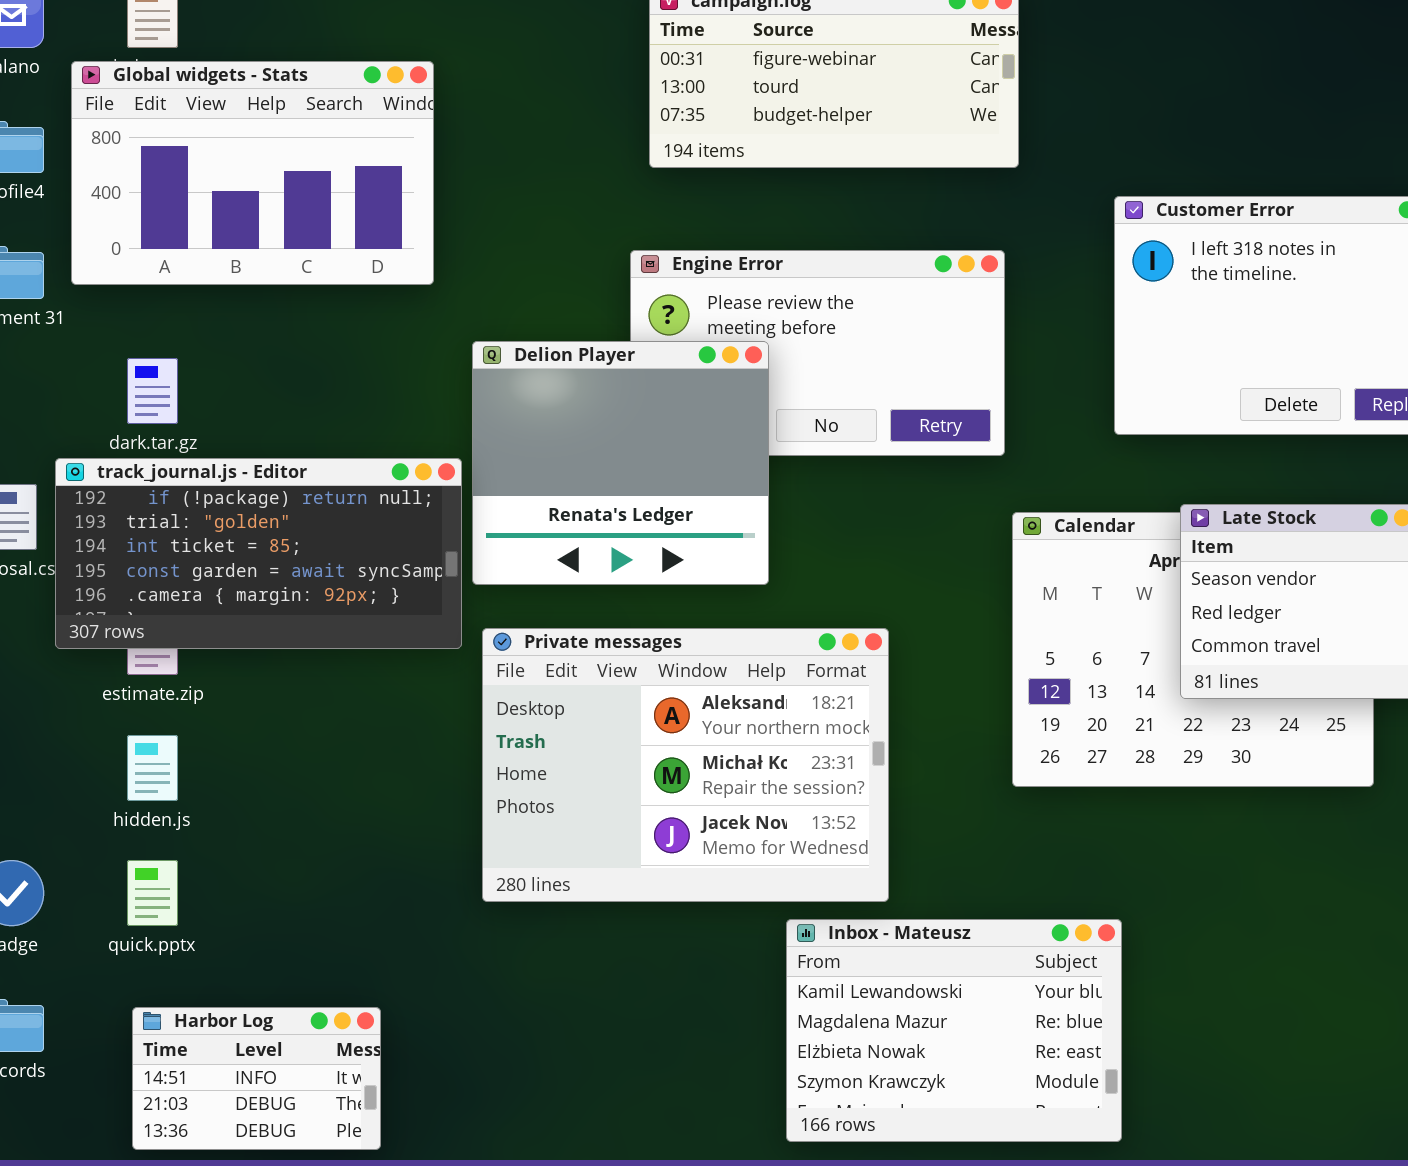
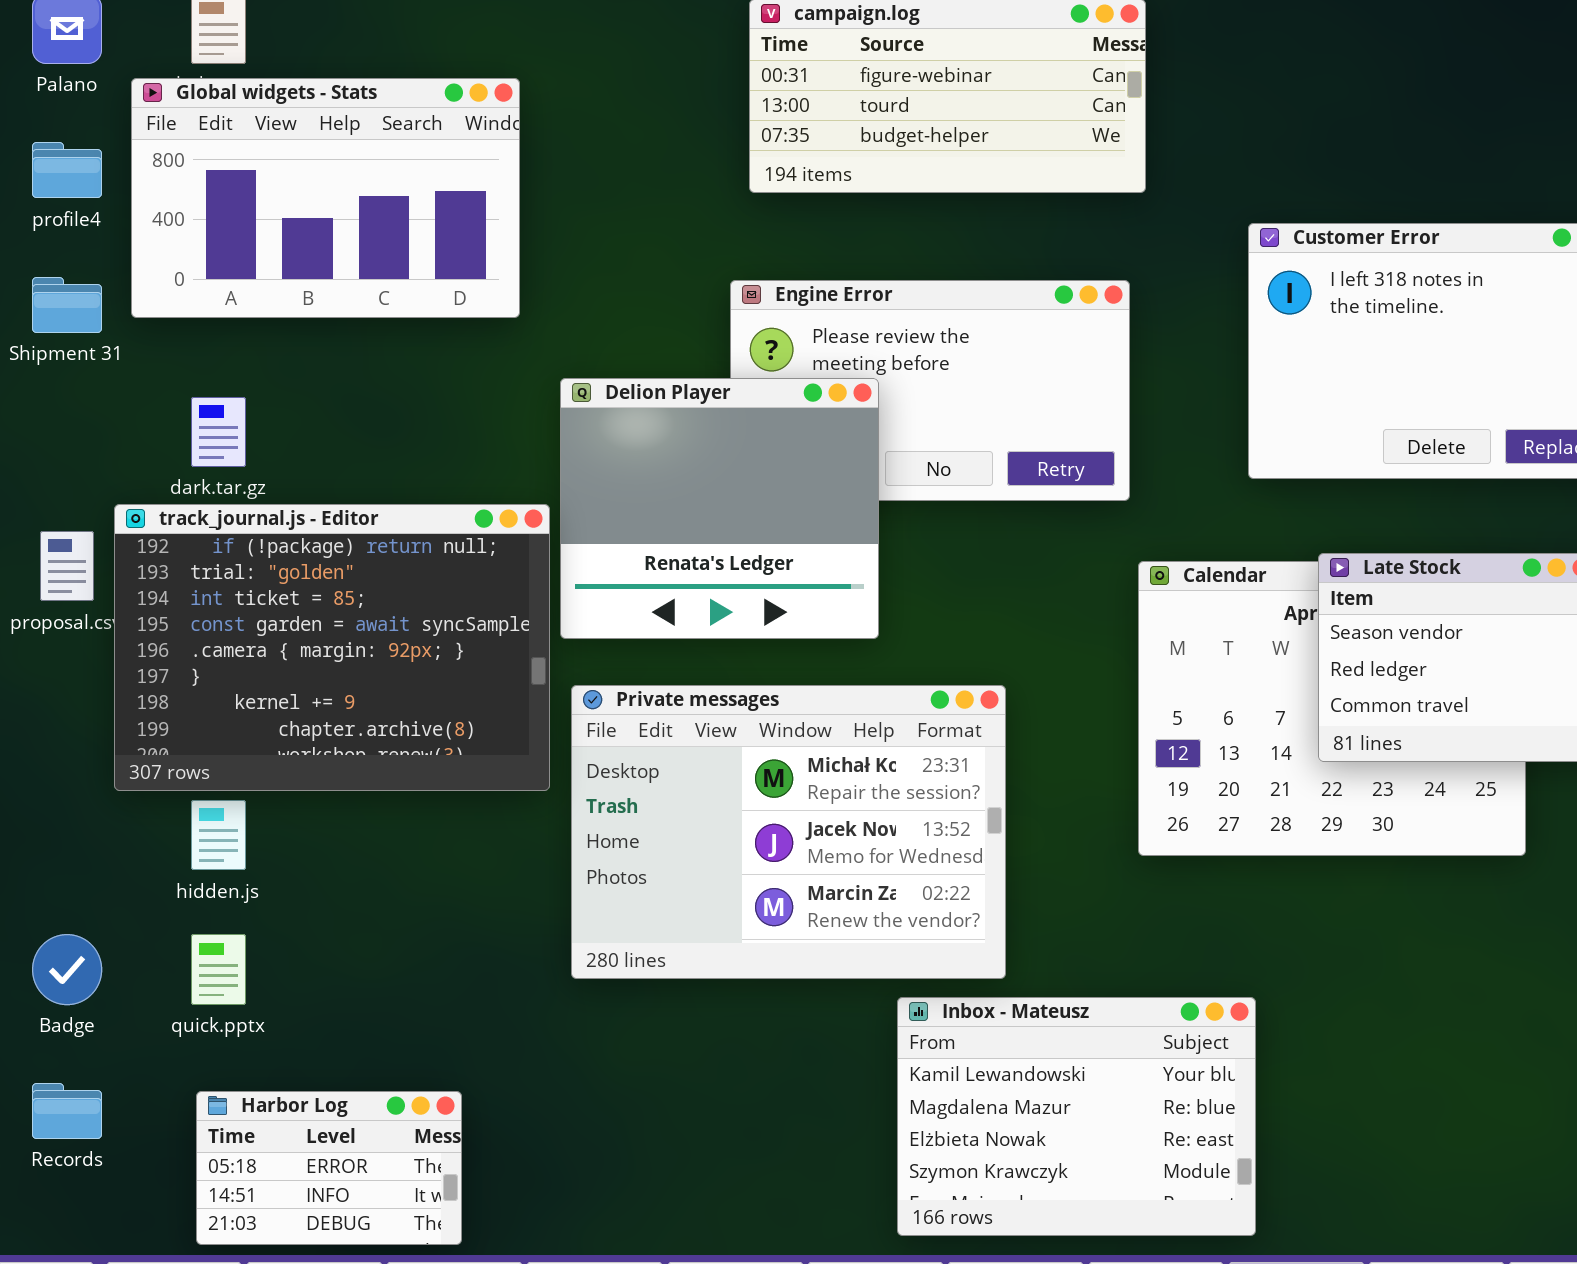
track_journal.js - Editor: [55,458,462,649] -> [114,504,550,791], resized
Private messages: [482,628,889,902] -> [571,685,1006,979], scrolled down 1 row
Harbor Log: [132,1007,381,1150] -> [196,1091,462,1245], scrolled up 1 row

